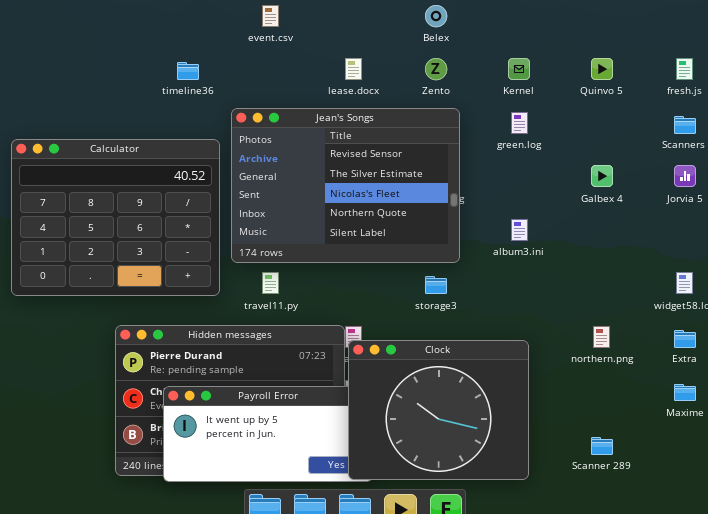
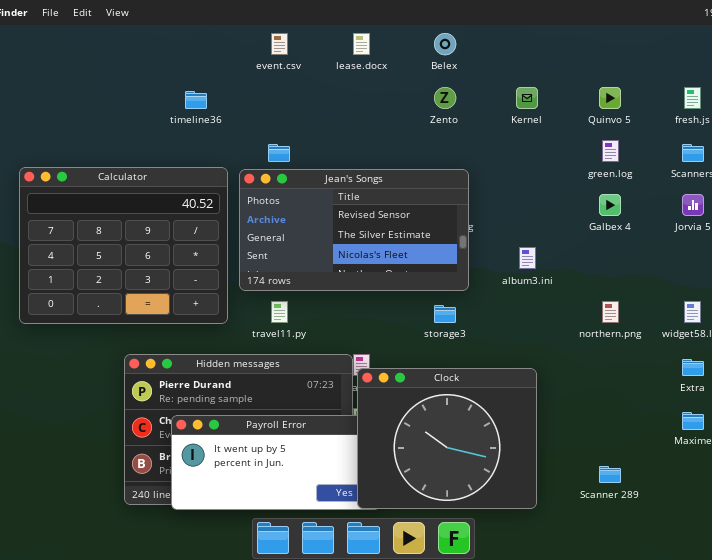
lease.docx: [345,58,362,80] -> [353,33,370,55], moved
Jean's Songs: [231,108,460,263] -> [239,169,469,291], resized
green.log: [511,112,528,134] -> [602,140,619,162], moved
northern.png: [593,326,610,348] -> [602,301,619,323], moved

